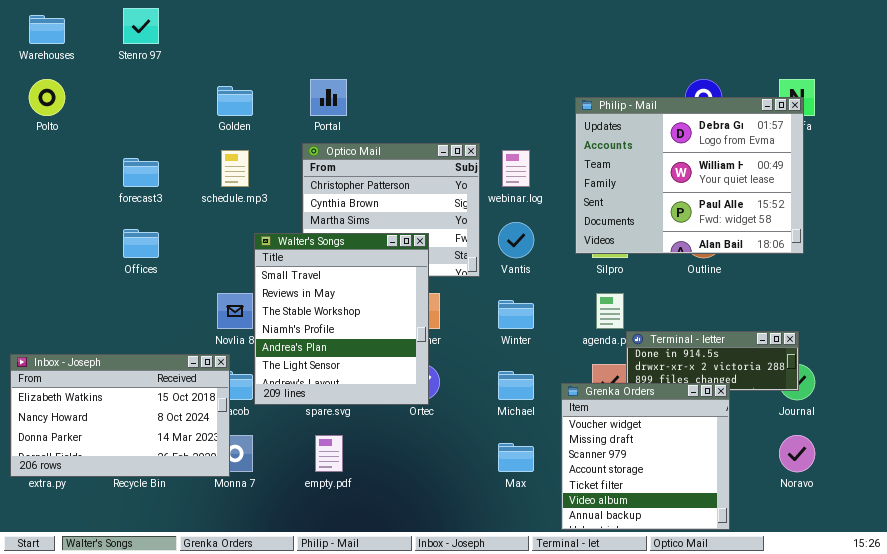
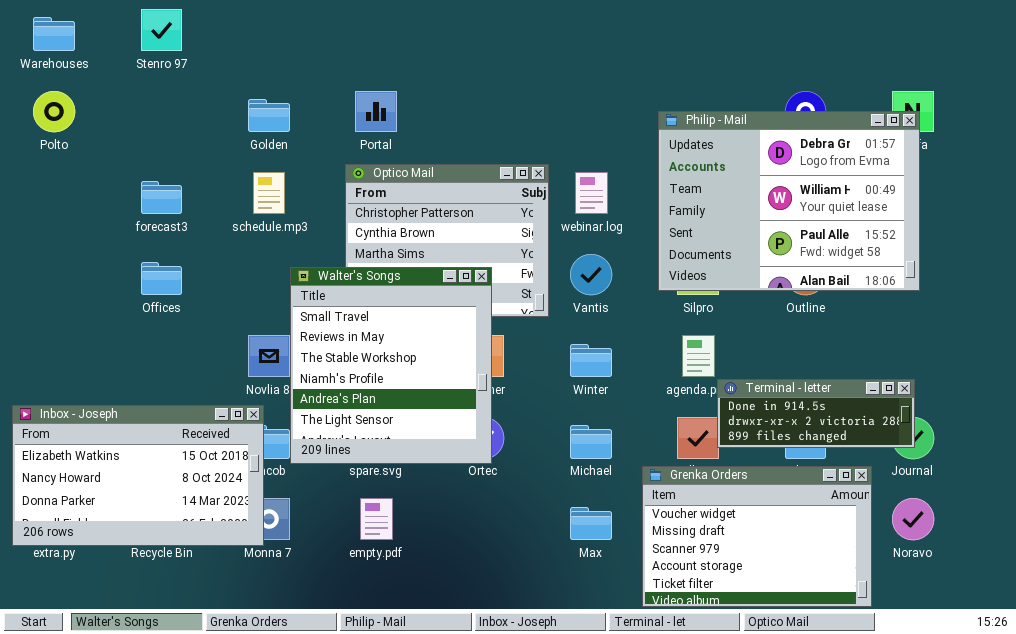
Grenka Orders: [561,383,730,530] -> [642,466,872,607], resized

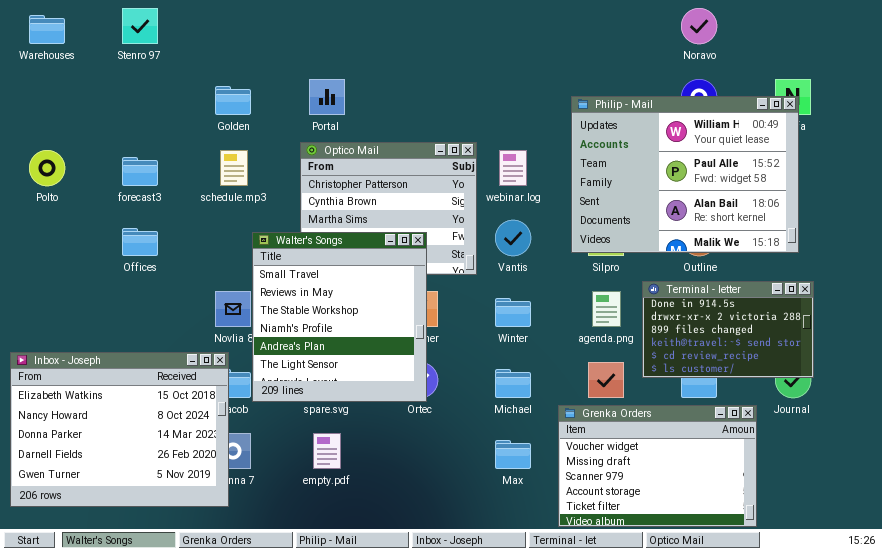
Polto: [33,91,75,132] -> [29,150,65,186], moved
Philip - Mail: [658,111,920,291] -> [571,96,799,253], scrolled down 1 row
Terminal - letter: [717,379,915,448] -> [642,281,814,378], moved, resized
Inbox - Joseph: [12,405,264,546] -> [10,352,229,507], resized
Noravo: [892,498,934,540] -> [681,8,717,44], moved

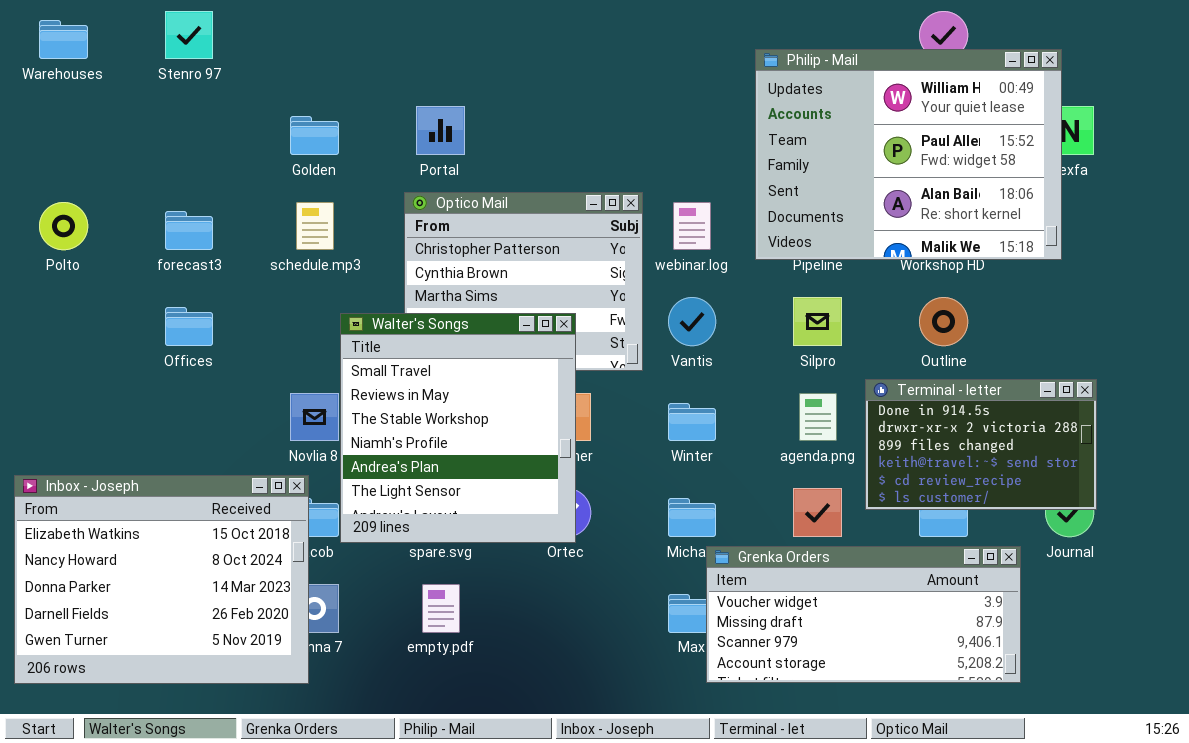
Philip - Mail: [571,96,799,253] -> [755,49,1062,260], moved
Grenka Orders: [558,405,757,527] -> [706,546,1021,683], resized

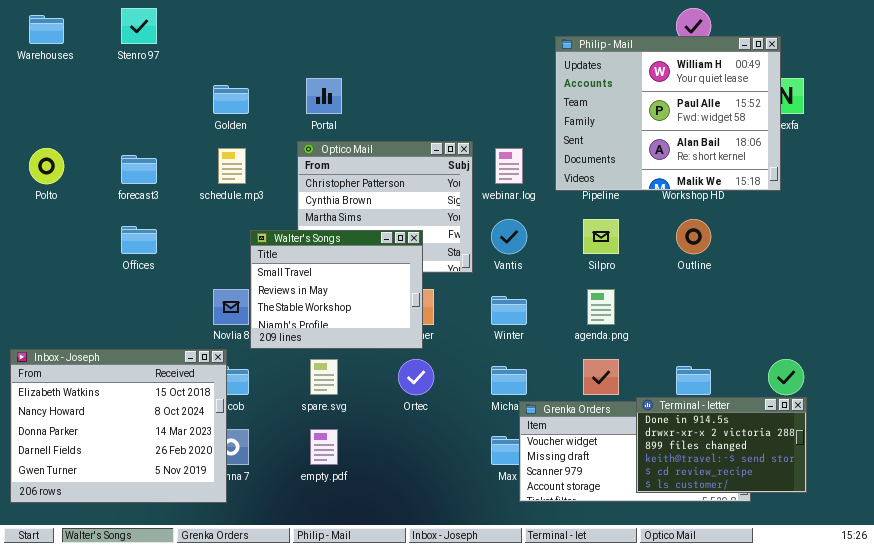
Walter's Songs: [340,313,576,543] -> [250,230,423,349], resized
Terminal - letter: [865,379,1097,510] -> [636,397,807,493], moved

